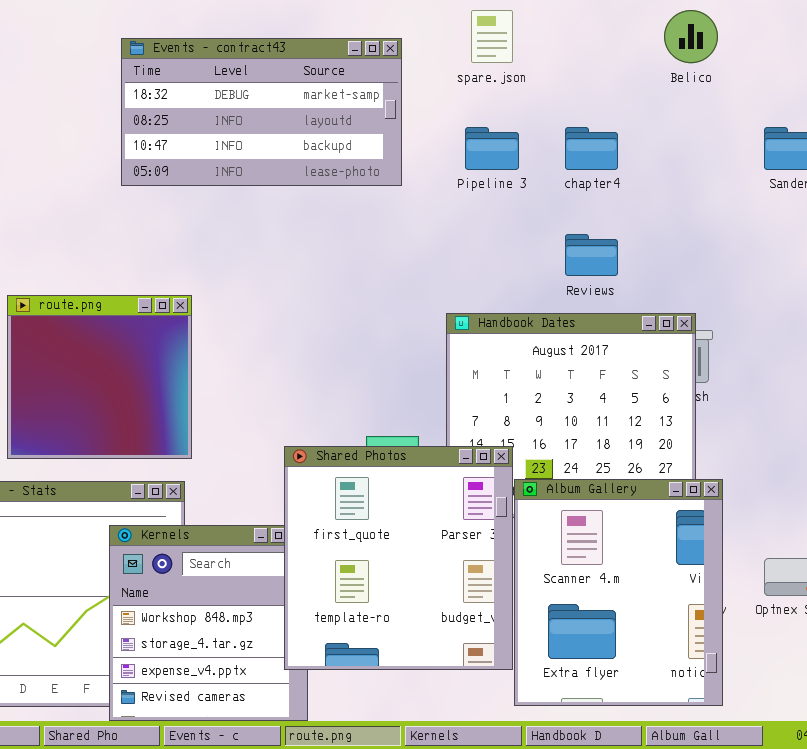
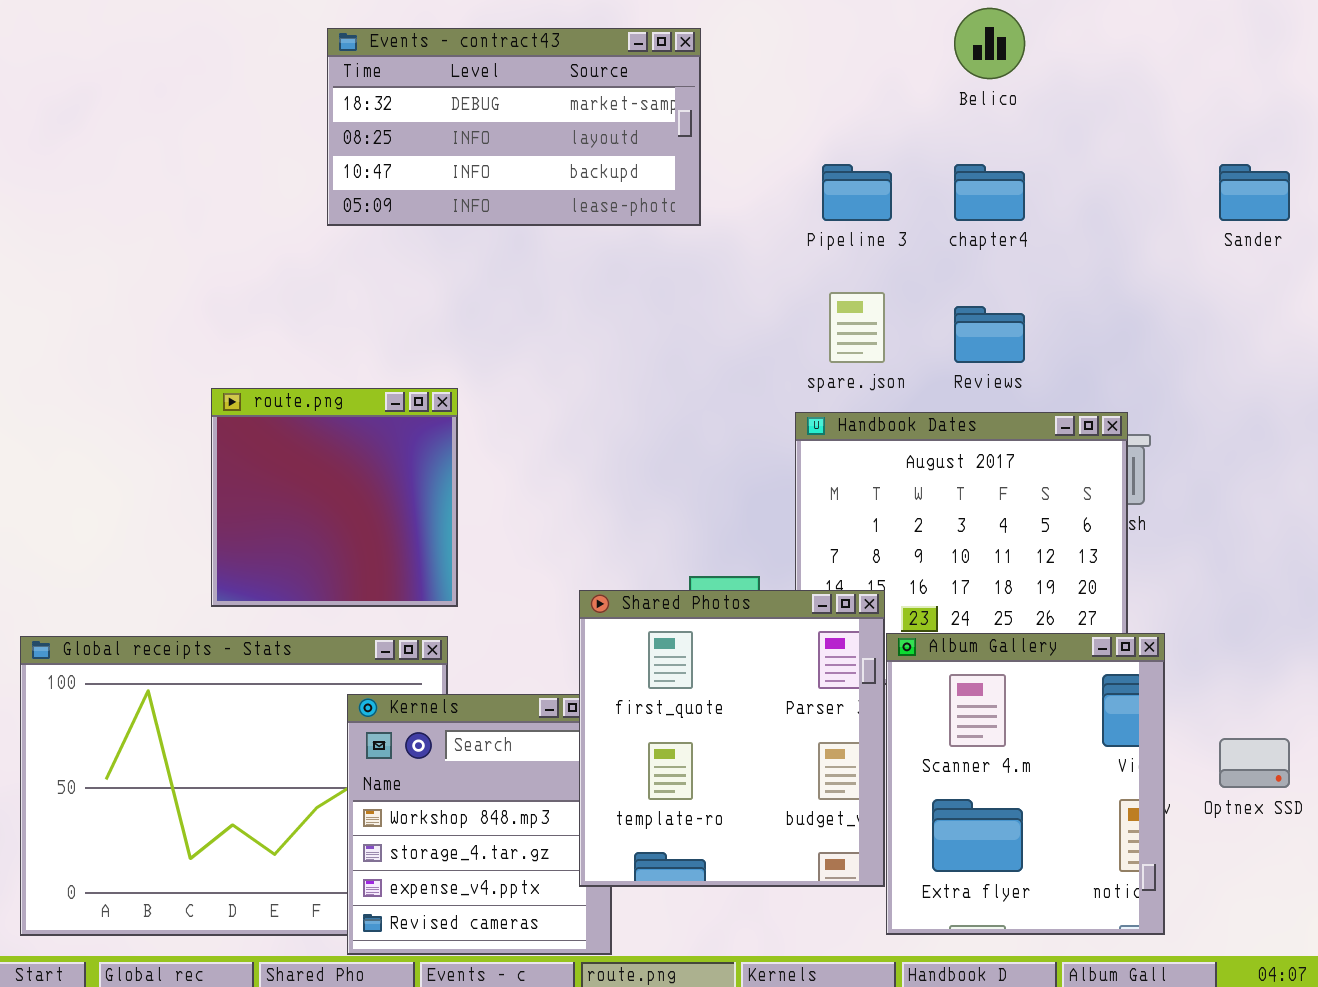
spare.json: [471,10,513,63] -> [829,292,885,363], moved
Belico: [664,10,718,63] -> [954,8,1025,79], moved
Events - contract43: [121,38,402,186] -> [327,28,701,226], moved

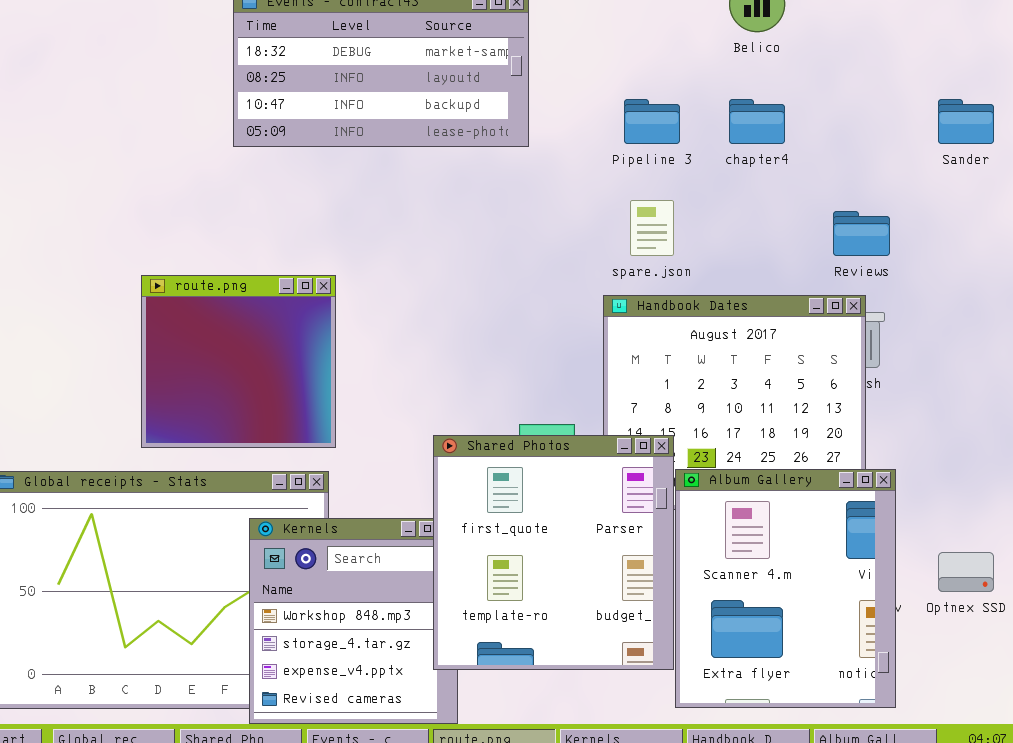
Reviews: [954,306,1025,363] -> [833,211,890,256], moved

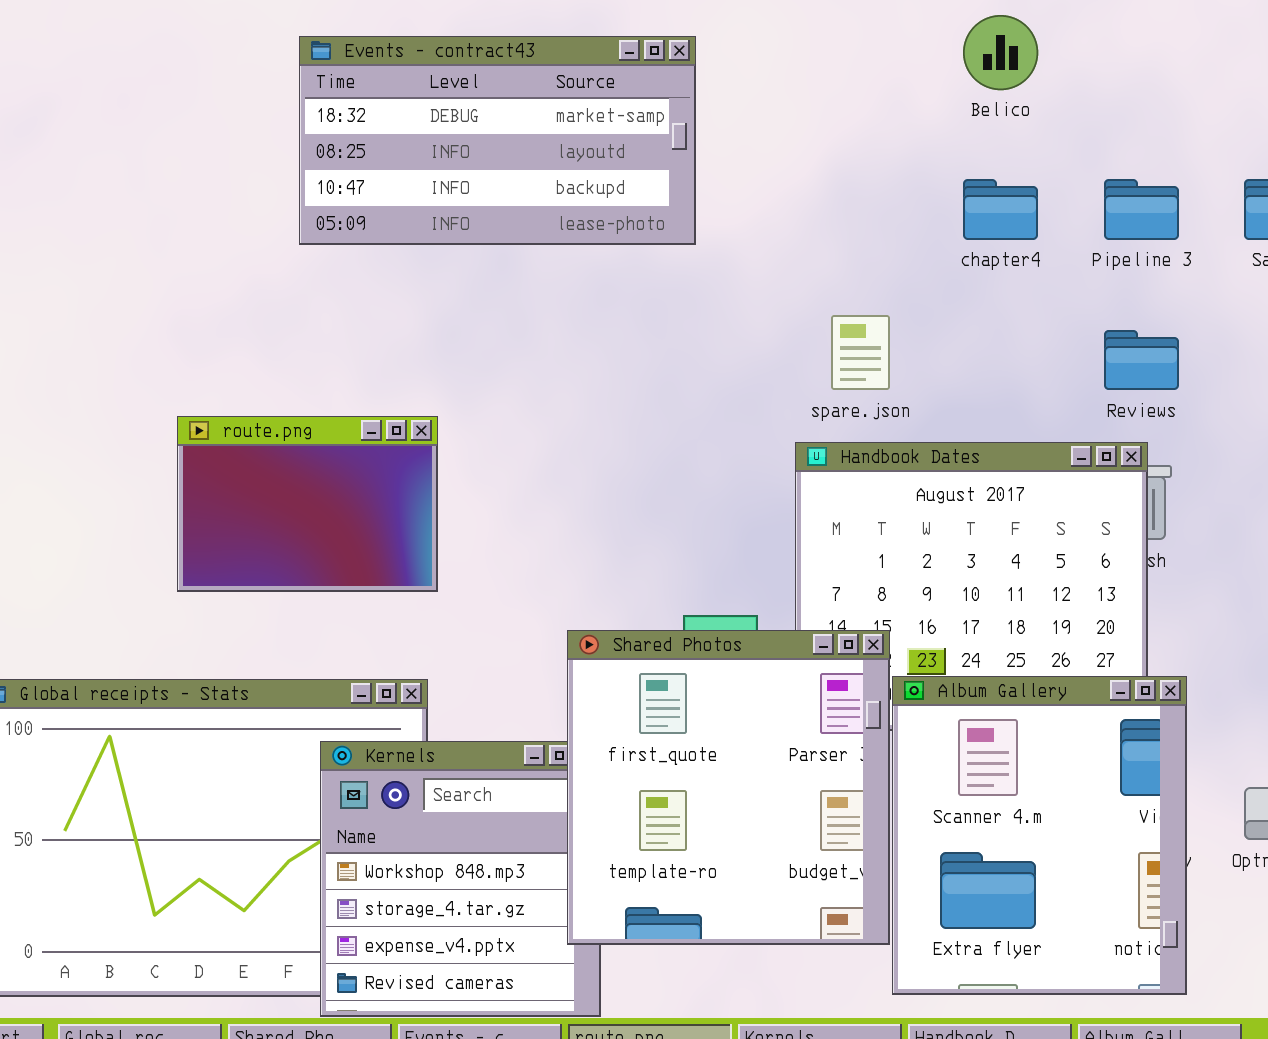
Pipeline 3: [624,99,680,144] -> [1104,179,1179,240], moved
route.png: [141,275,336,448] -> [177,416,438,592], resized

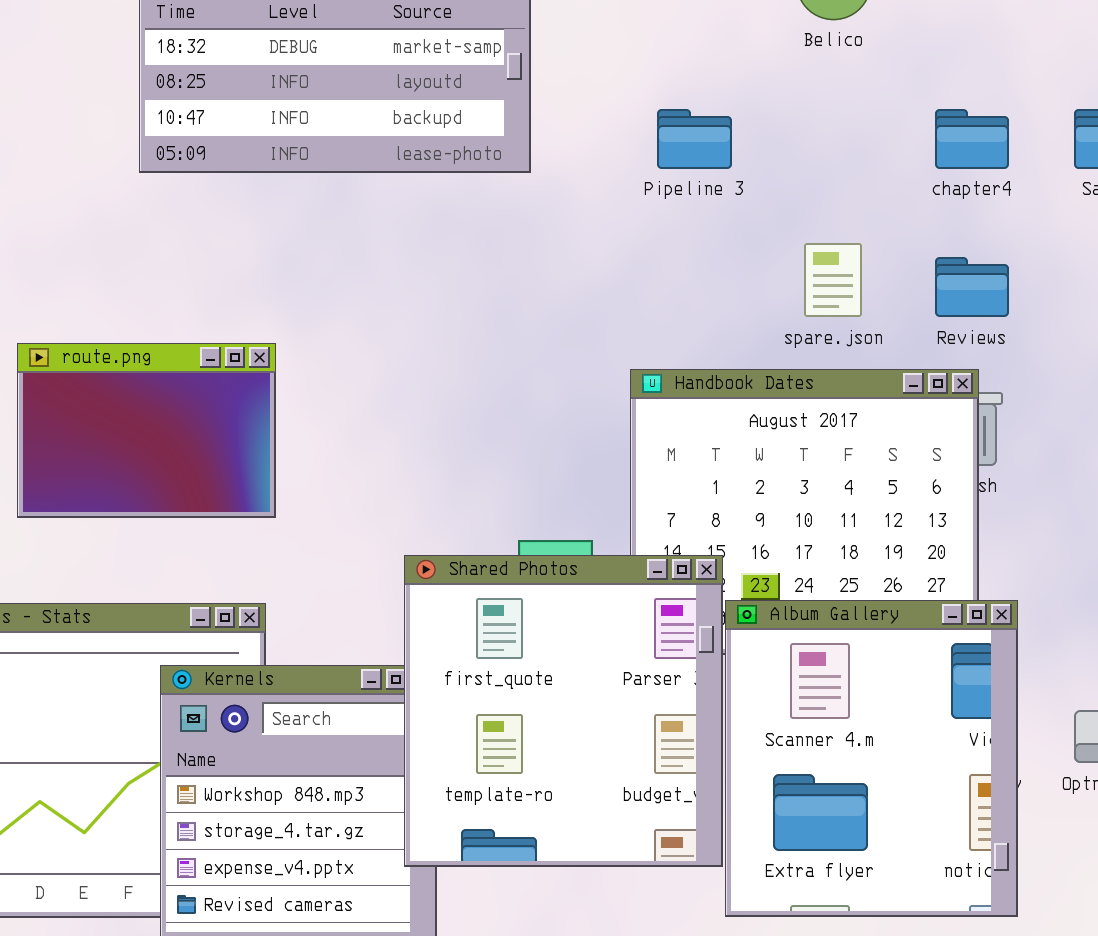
chapter4: [963,179,1038,240] -> [935,109,1009,169], moved
Pipeline 3: [1104,179,1179,240] -> [657,109,732,169], moved
spare.json: [831,315,890,390] -> [804,243,862,317], moved

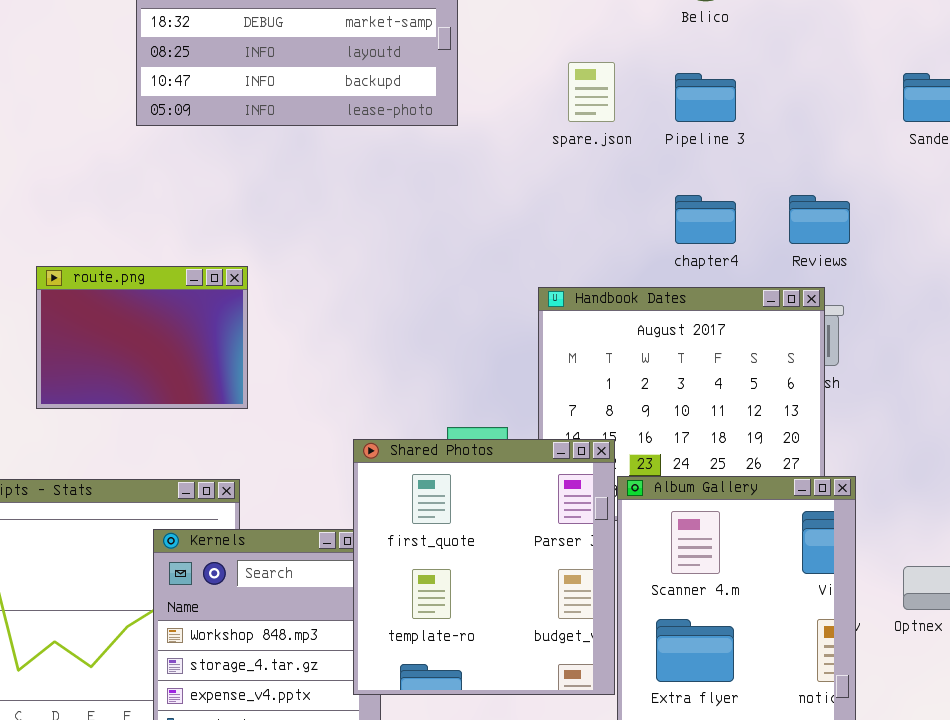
Pipeline 3: [657,109,732,169] -> [675,73,736,122], moved
chapter4: [935,109,1009,169] -> [675,195,736,244], moved
spare.json: [804,243,862,317] -> [568,62,615,122], moved

